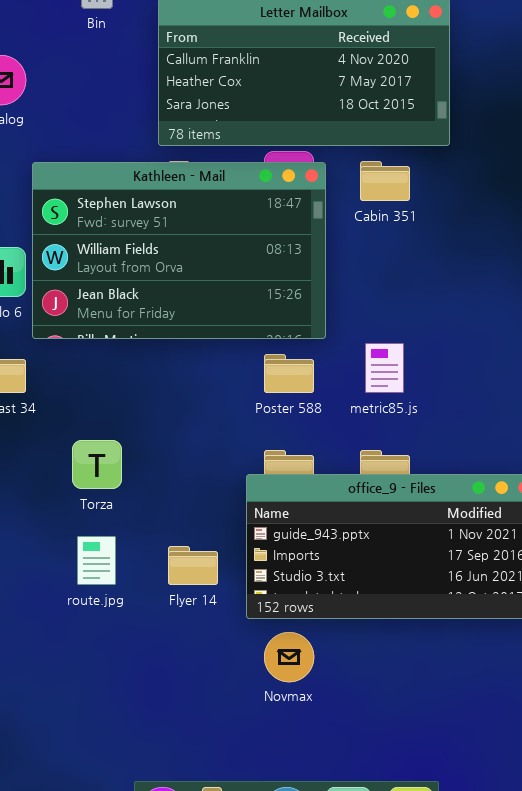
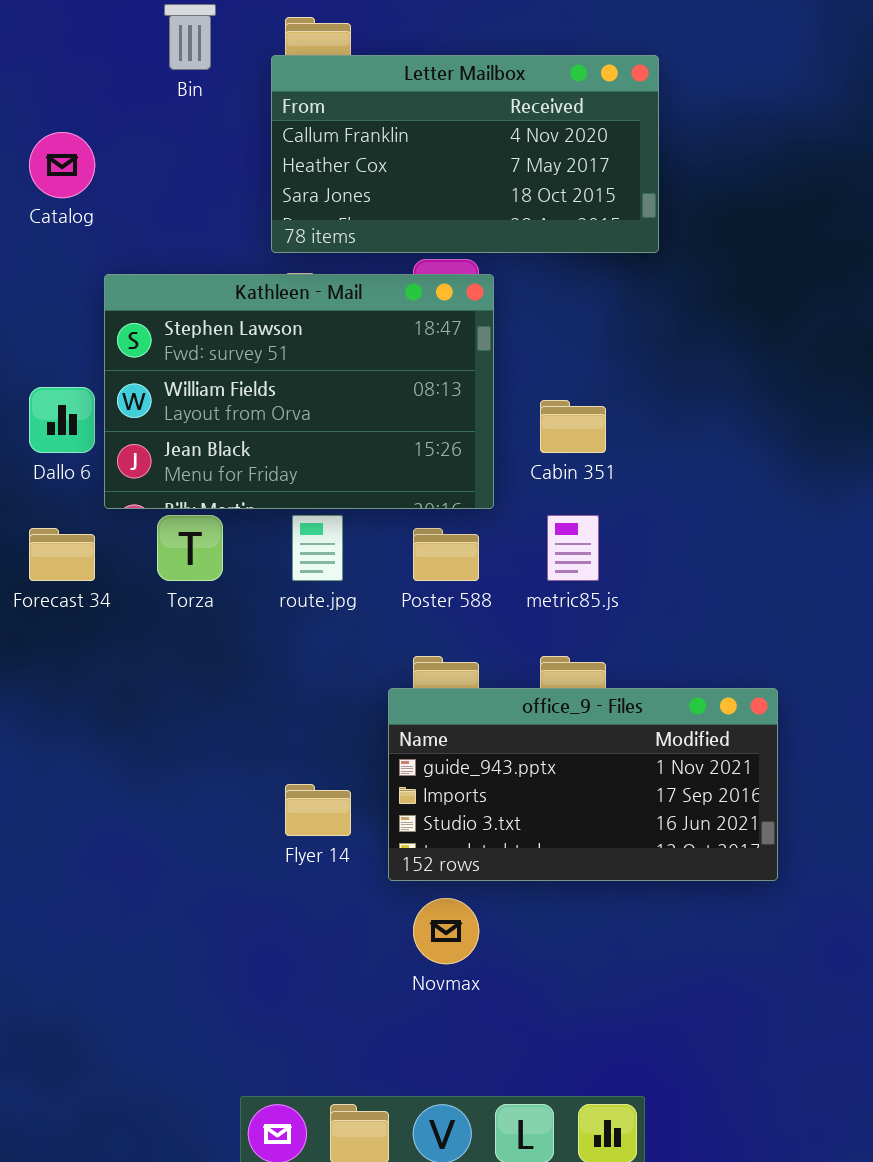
Cabin 351: [360,161,410,201] -> [540,400,606,453], moved
Torza: [72,440,122,489] -> [157,515,223,581], moved
route.jpg: [77,536,116,585] -> [292,515,343,581], moved

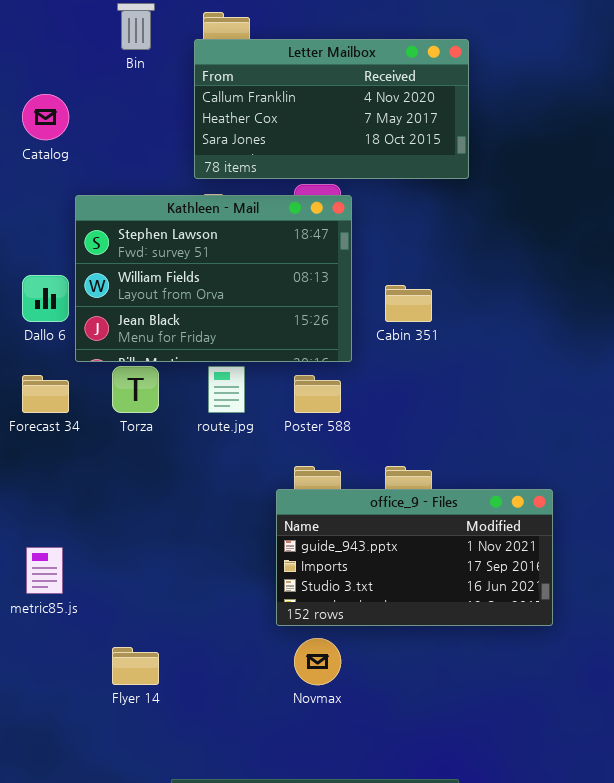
metric85.js: [547,515,599,581] -> [26,547,63,594], moved
Flyer 14: [285,784,351,836] -> [112,647,159,685], moved

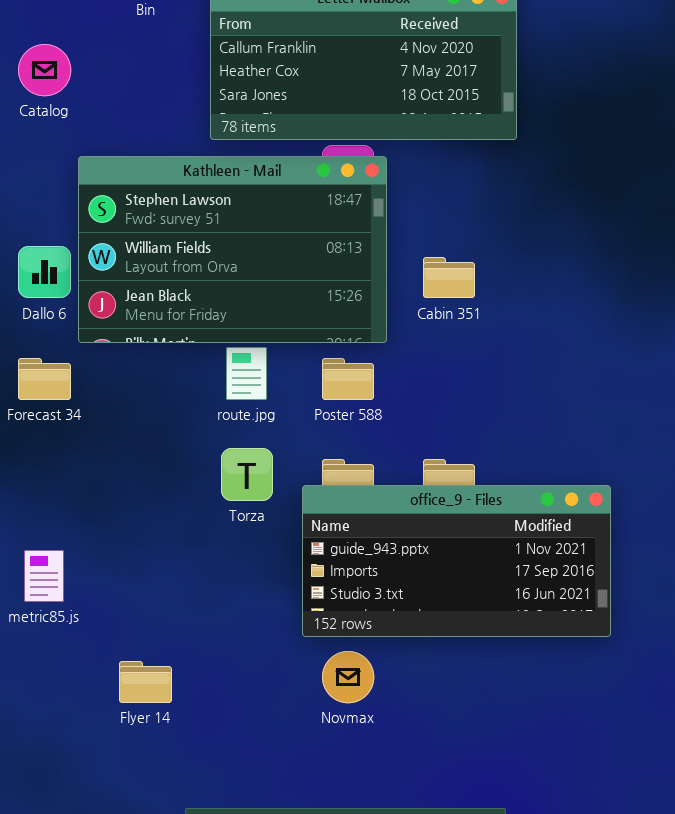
Torza: [112,366,159,413] -> [221,448,273,501], moved

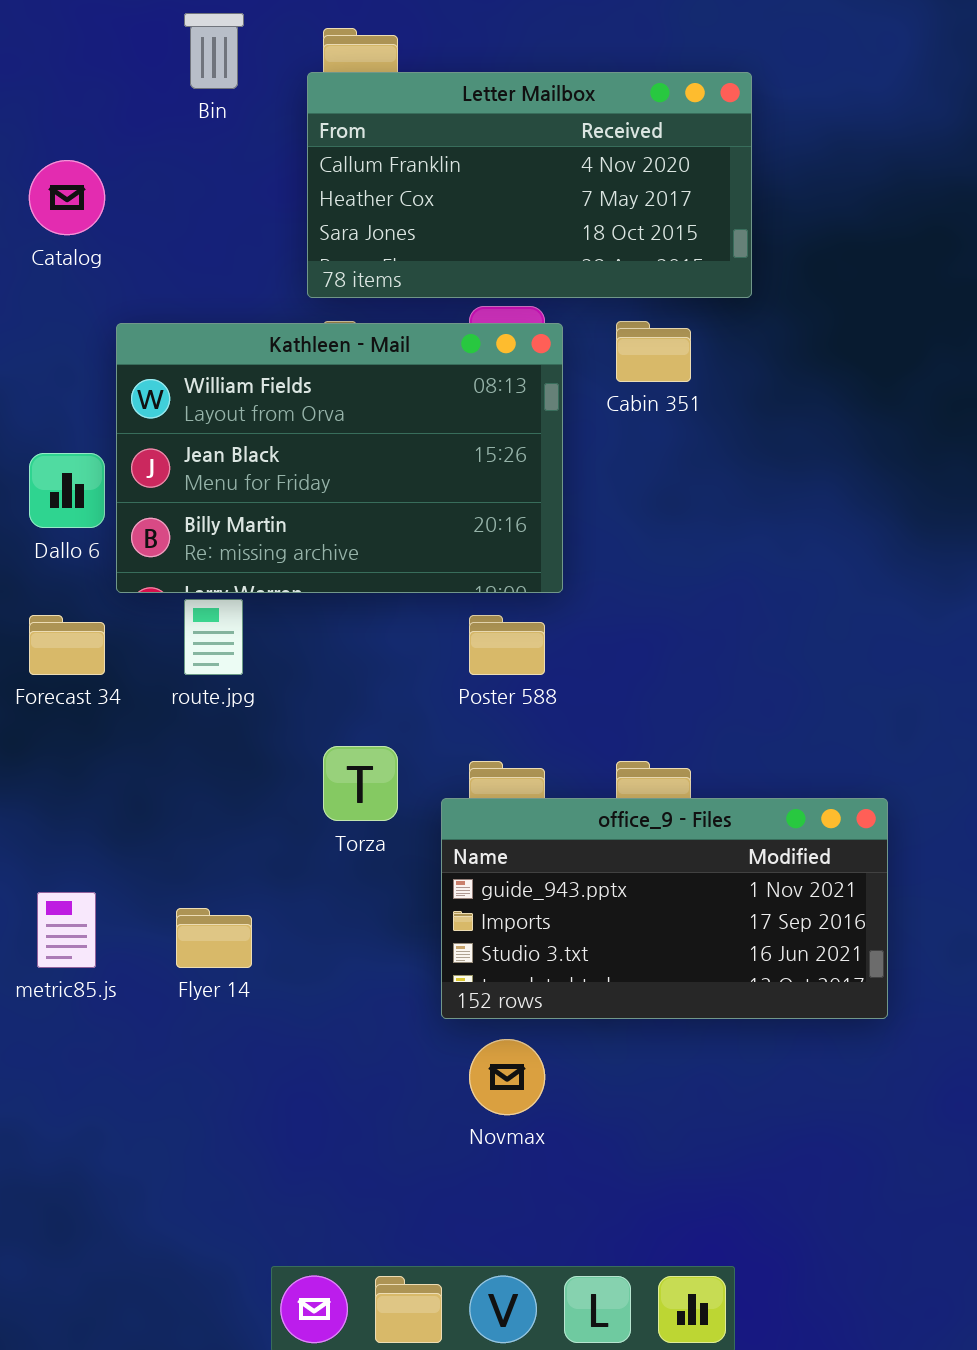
Kathleen - Mail: [78,156,387,343] -> [116,323,563,593], scrolled down 1 row
Cabin 351: [423,257,475,298] -> [616,321,691,382], moved
route.jpg: [226,347,267,400] -> [184,599,243,675], moved
Flyer 14: [119,661,172,703] -> [176,908,252,968], moved

